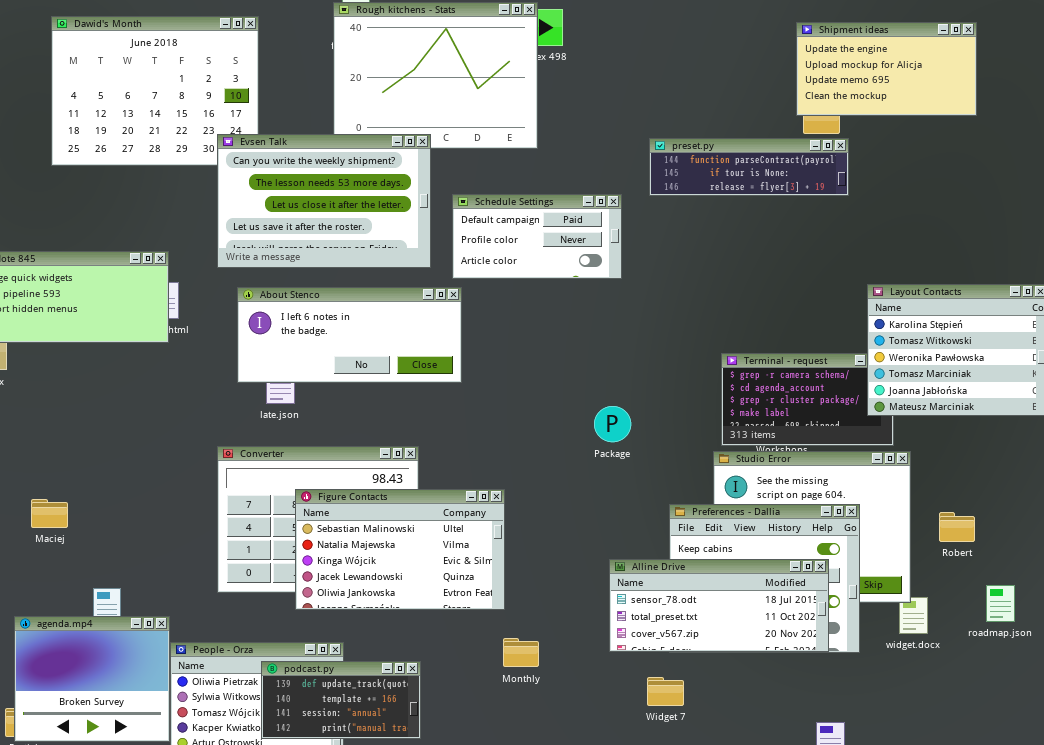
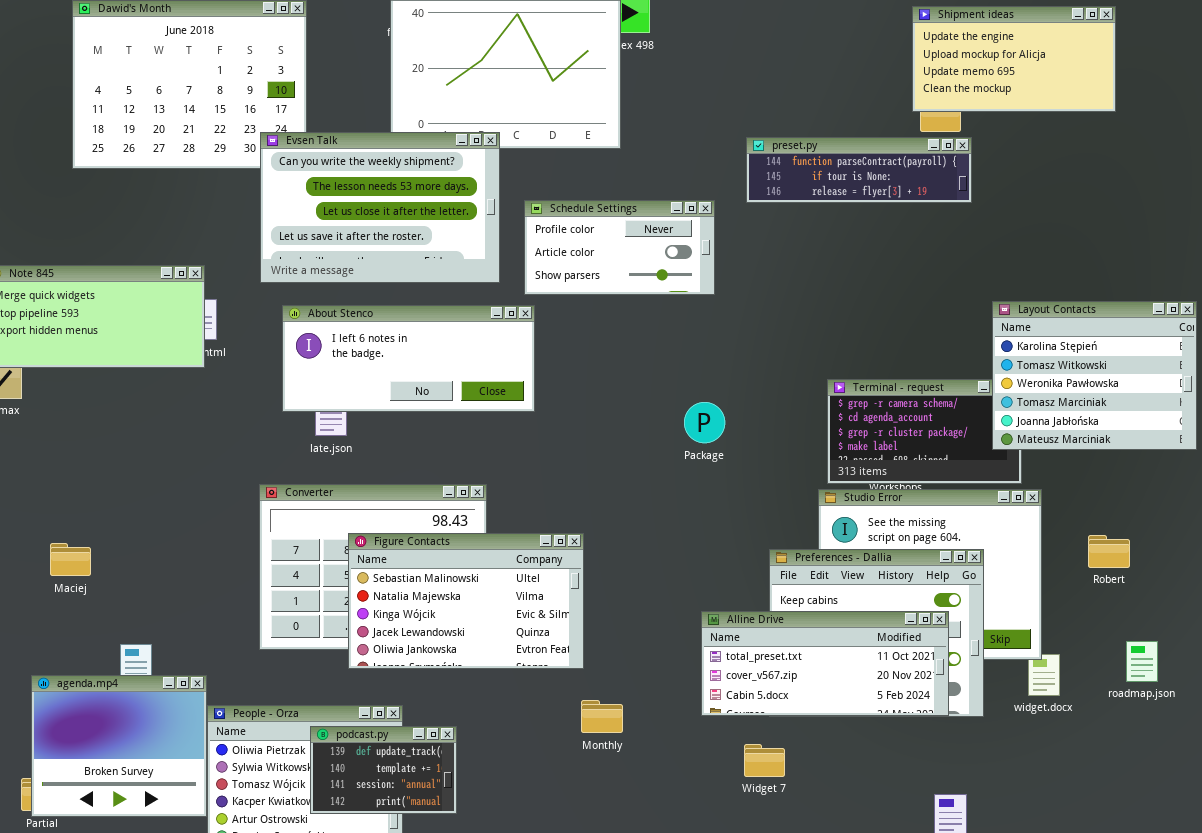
Schedule Settings: [452,194,622,279] -> [524,200,715,295], scrolled down 1 row
Package: [594,406,631,442] -> [684,402,725,443], moved
Robert: [939,512,975,542] -> [1088,535,1130,568], moved
Alline Drive: [609,559,829,652] -> [701,611,949,716], scrolled down 1 row
podcast.py: [261,661,421,739] -> [310,726,457,814], resized

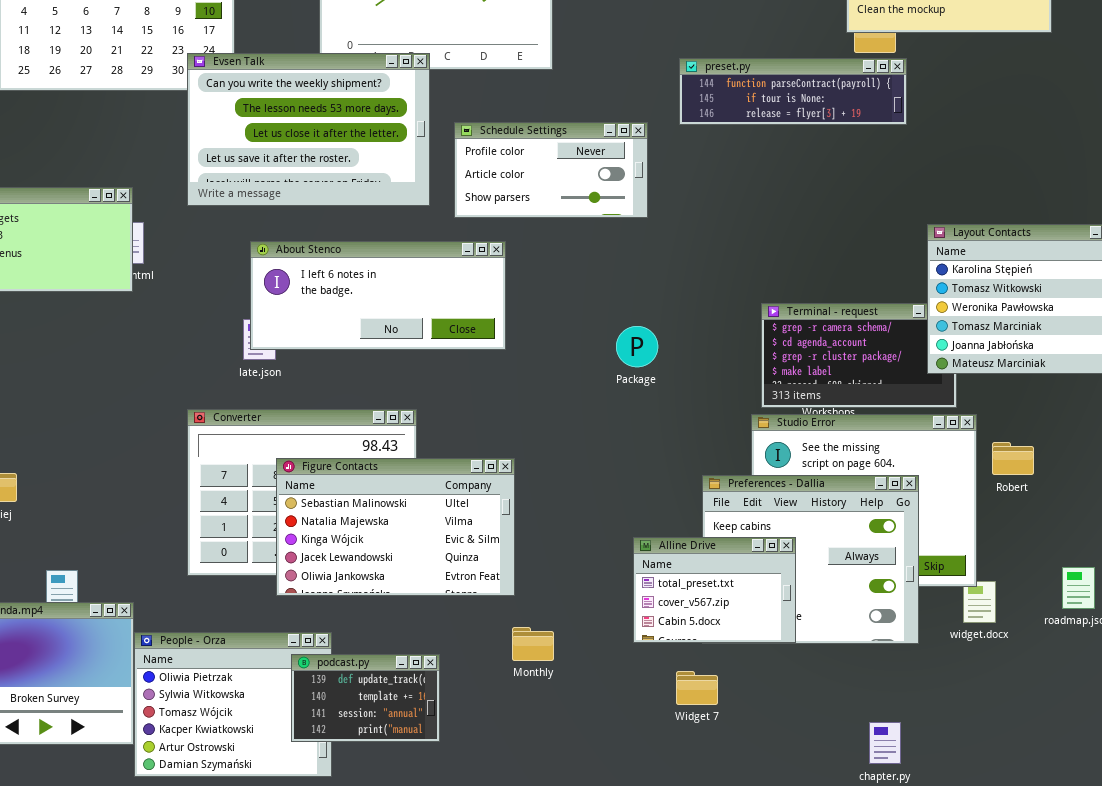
About Stenco: [282,305,535,412] -> [250,241,506,350], moved
Robert: [1088,535,1130,568] -> [992,442,1034,475], moved
Alline Drive: [701,611,949,716] -> [633,537,796,643], resized
podcast.py: [310,726,457,814] -> [291,654,440,742], moved

